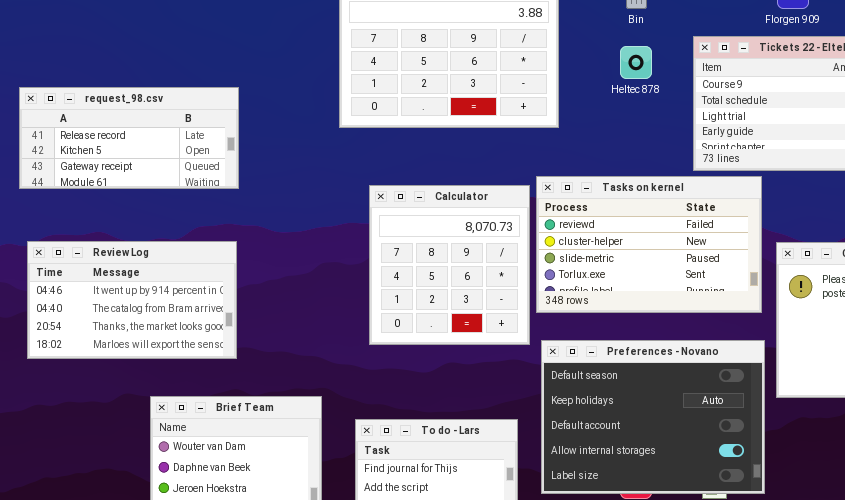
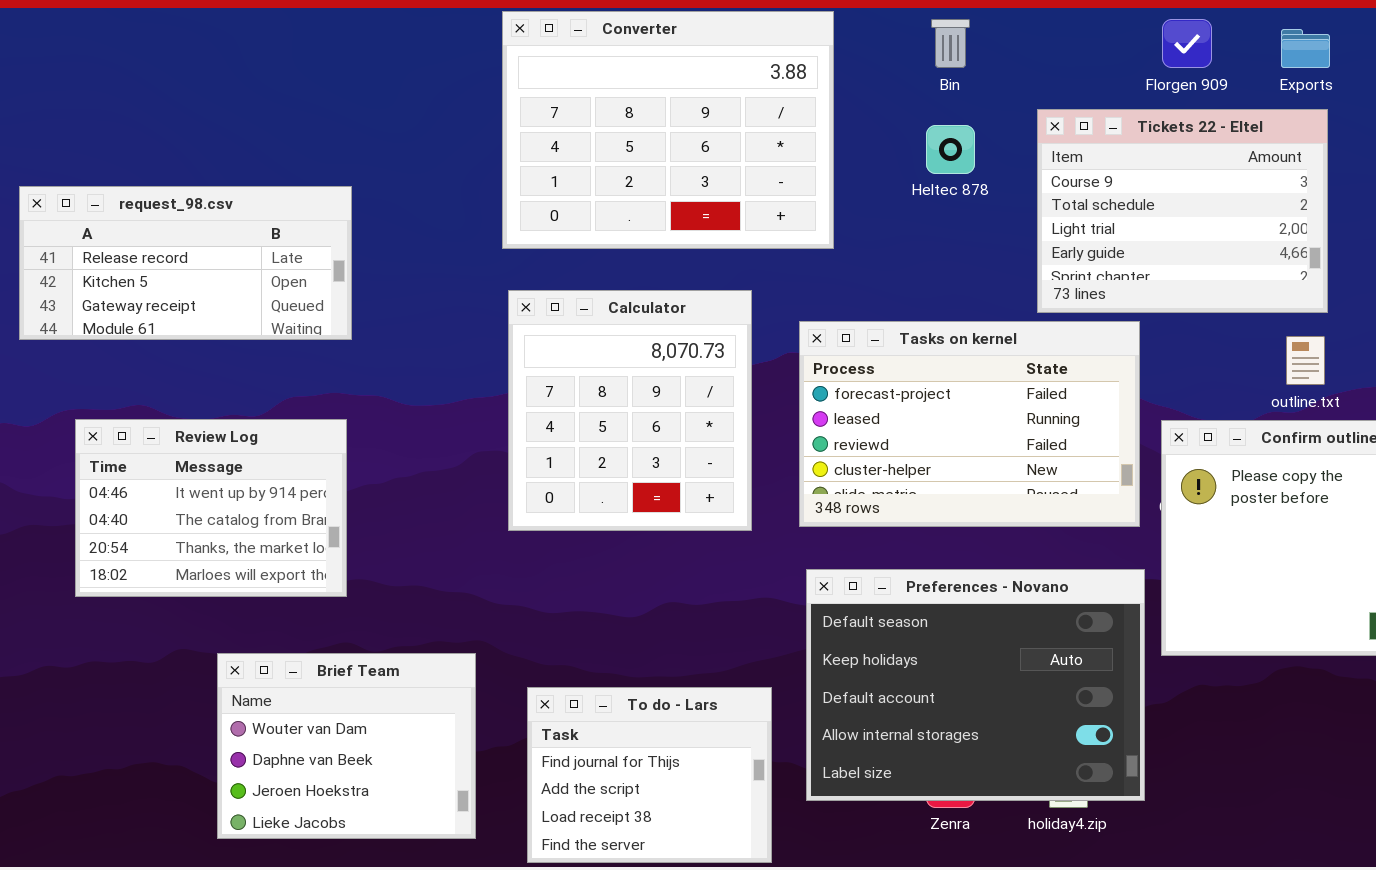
Tasks on kernel: [536,176,762,313] -> [799,321,1140,527], scrolled up 2 rows
Calculator: [369,185,530,345] -> [508,290,752,531], moved
Review Log: [27,241,237,359] -> [75,419,347,597], resized

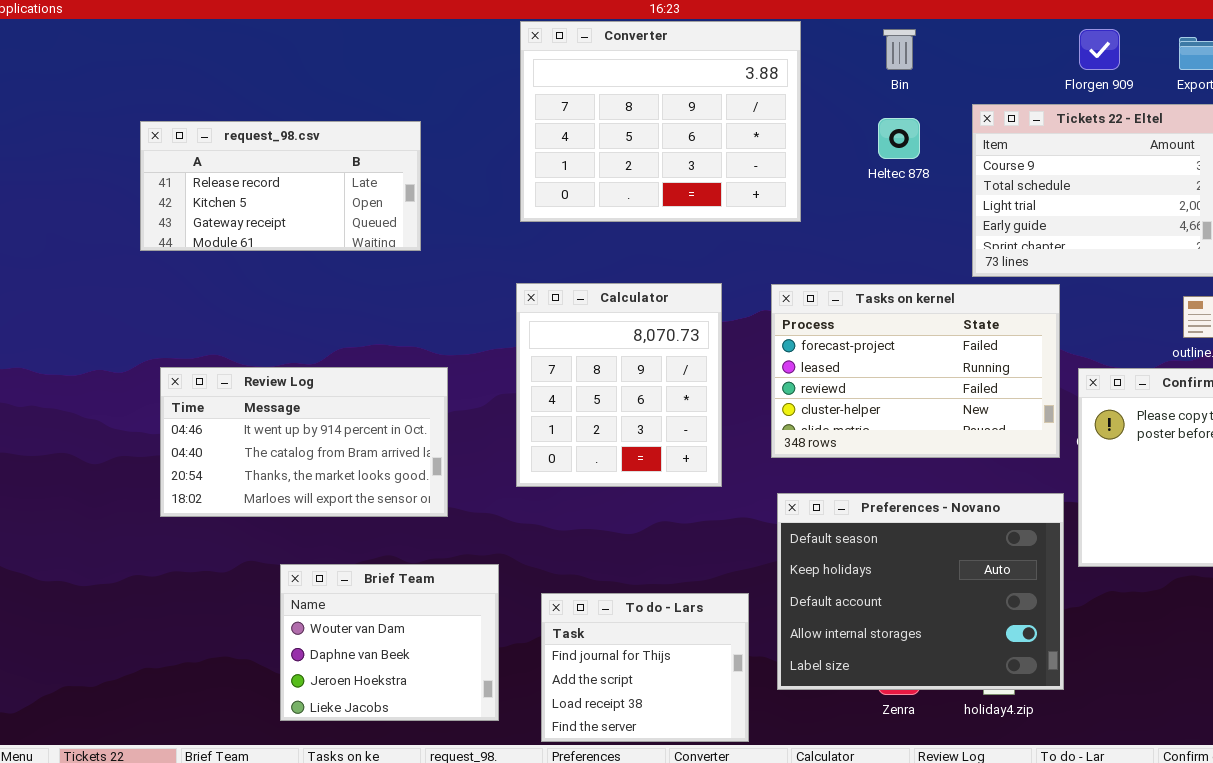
request_98.csv: [19,186,352,340] -> [140,121,421,251], moved
Calculator: [508,290,752,531] -> [516,283,722,487], moved
Review Log: [75,419,347,597] -> [160,367,448,517], resized

